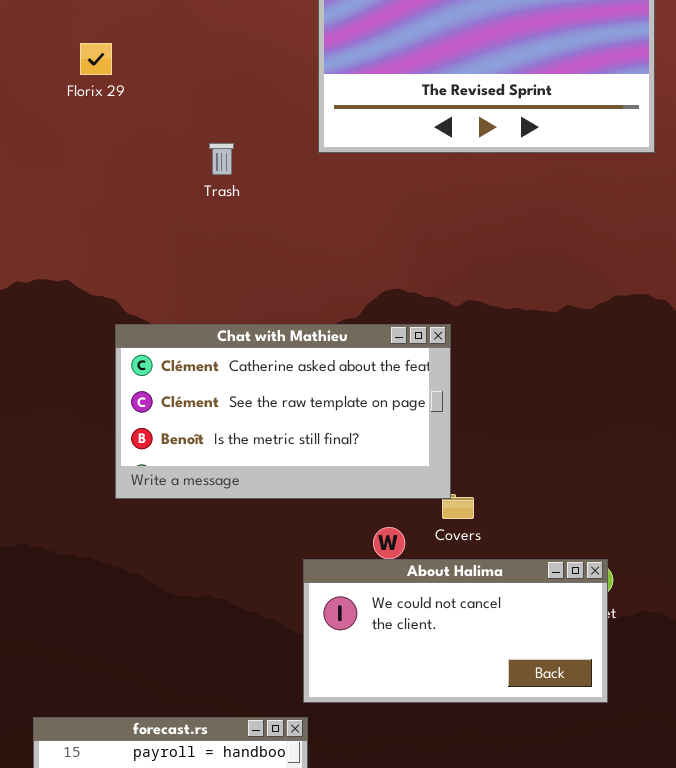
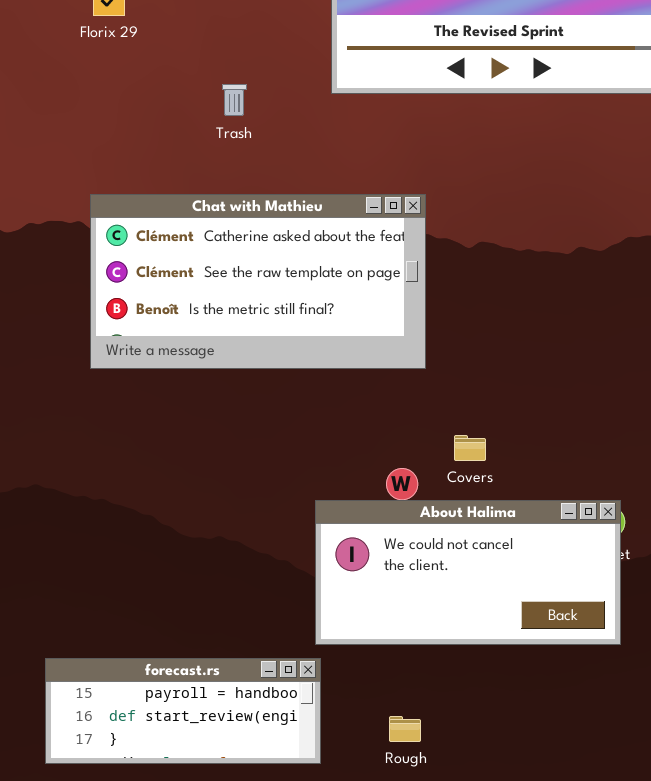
Chat with Mathieu: [115,324,451,499] -> [90,194,426,369], moved

